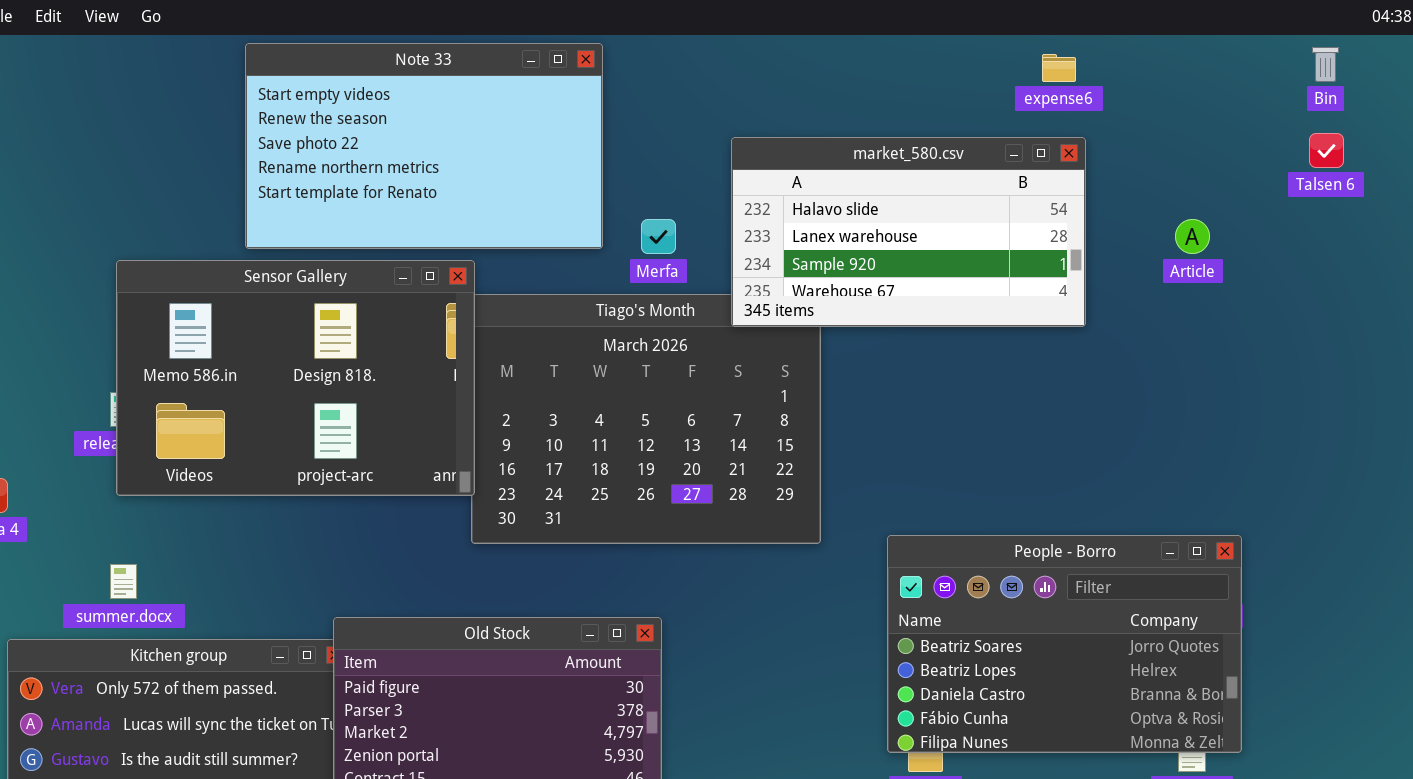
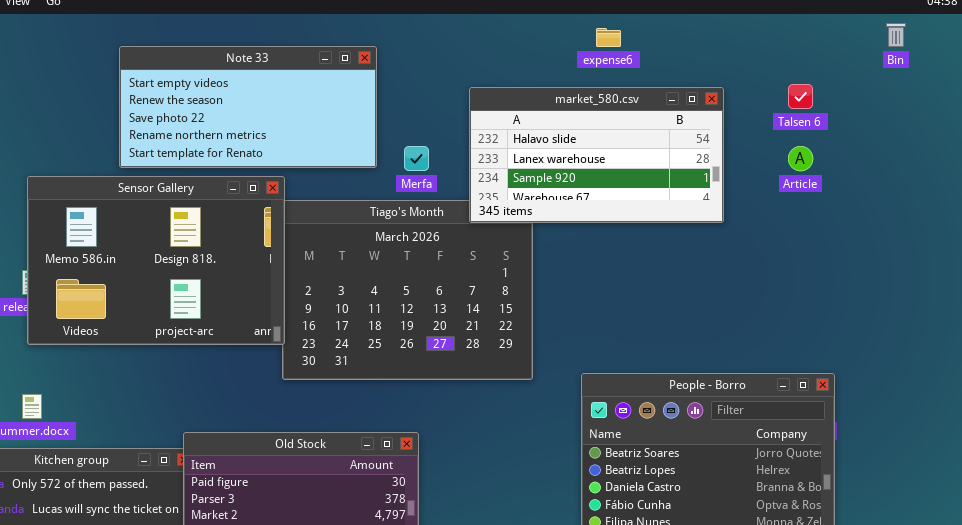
Note 33: [245,43,603,249] -> [119,46,377,168], resized
expense6: [1042,54,1076,82] -> [596,28,621,47], moved
Talsen 6: [1309,133,1344,168] -> [788,84,813,109], moved

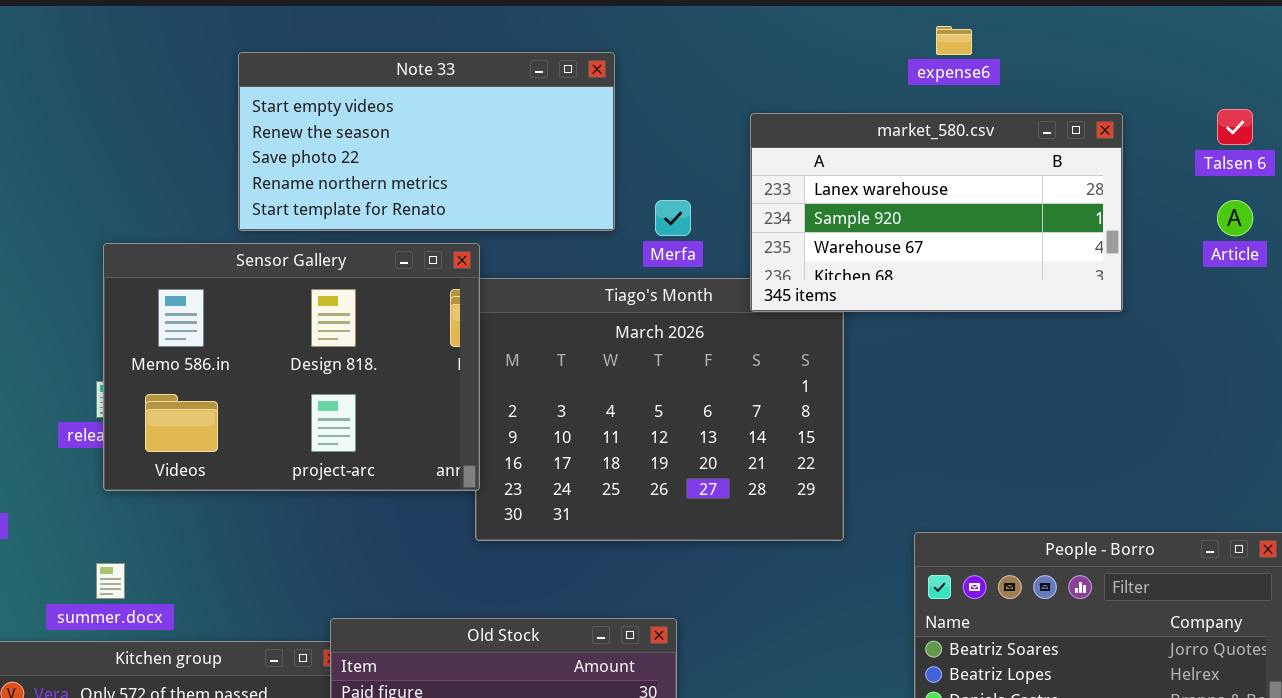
market_580.csv: [469,87,724,223] -> [750,113,1123,312], scrolled down 1 row

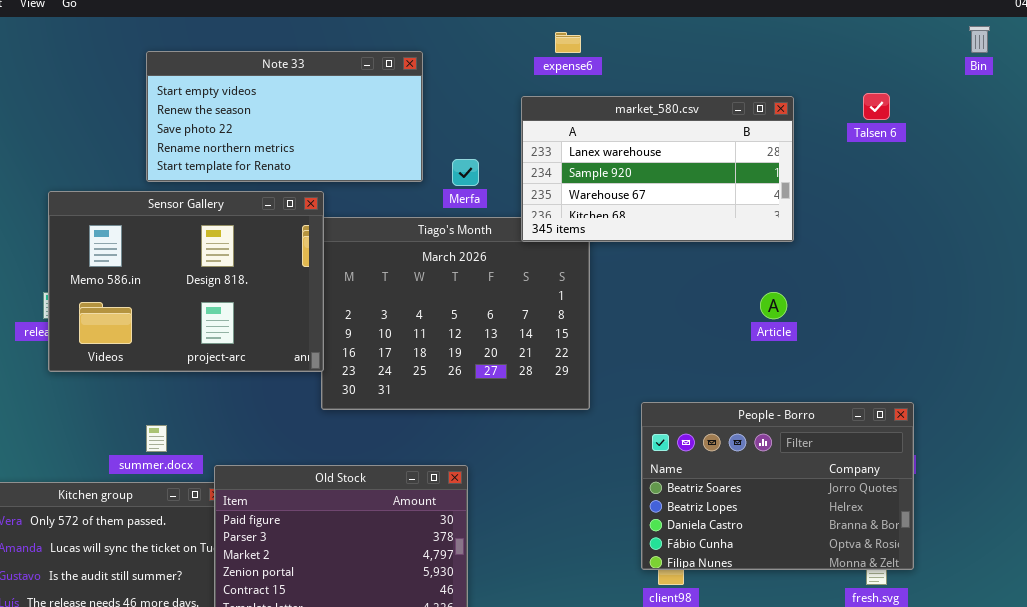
expense6: [936,26,972,55] -> [555,32,581,53], moved
Article: [1217,200,1253,236] -> [760,292,787,319], moved
summer.docx: [96,563,125,599] -> [146,425,167,452], moved

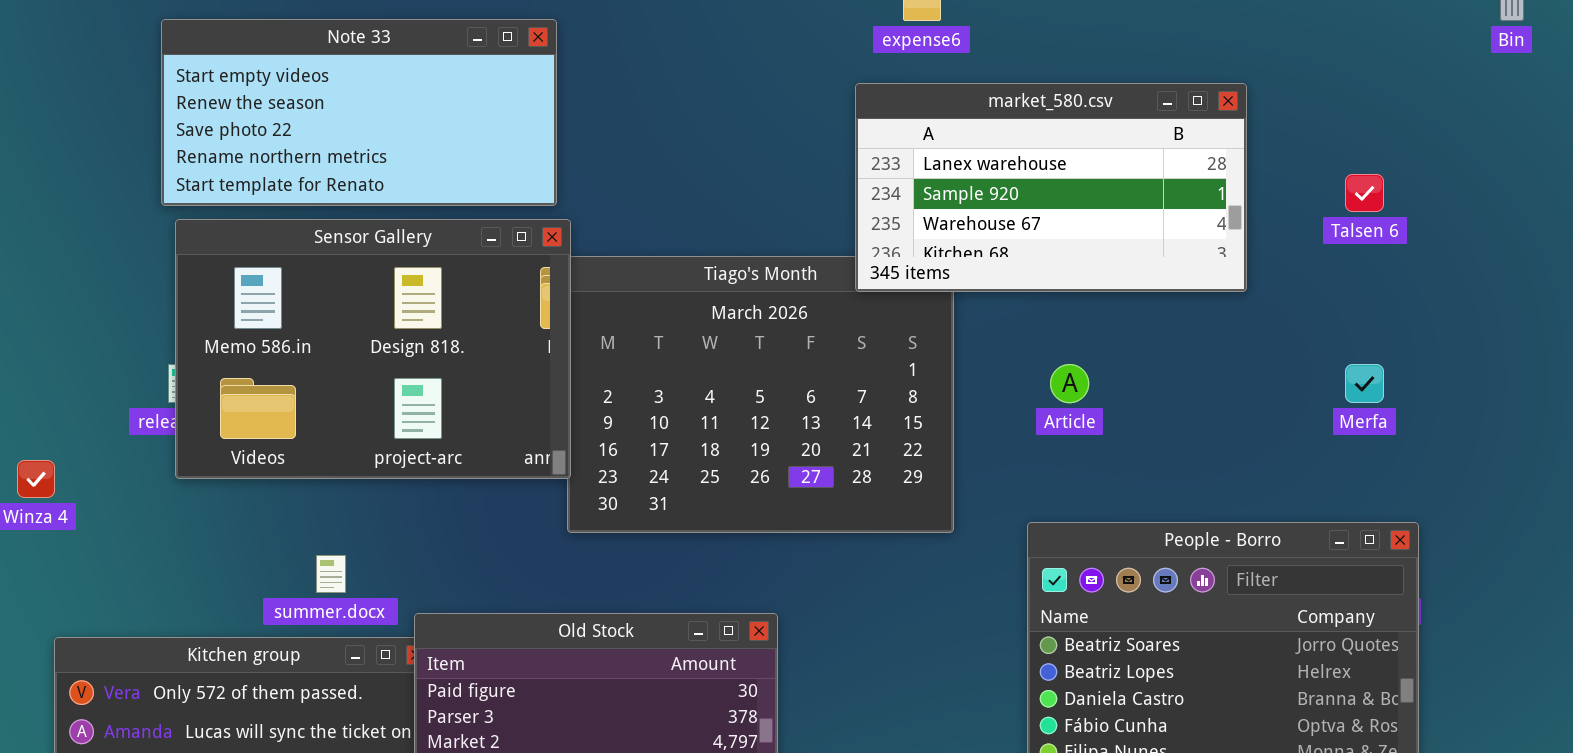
Note 33: [146,51,423,182] -> [161,19,557,206], moved
Talsen 6: [863,93,890,120] -> [1345,174,1384,212], moved
Merfa: [452,159,479,186] -> [1345,364,1384,403], moved
Article: [760,292,787,319] -> [1050,364,1089,403], moved

